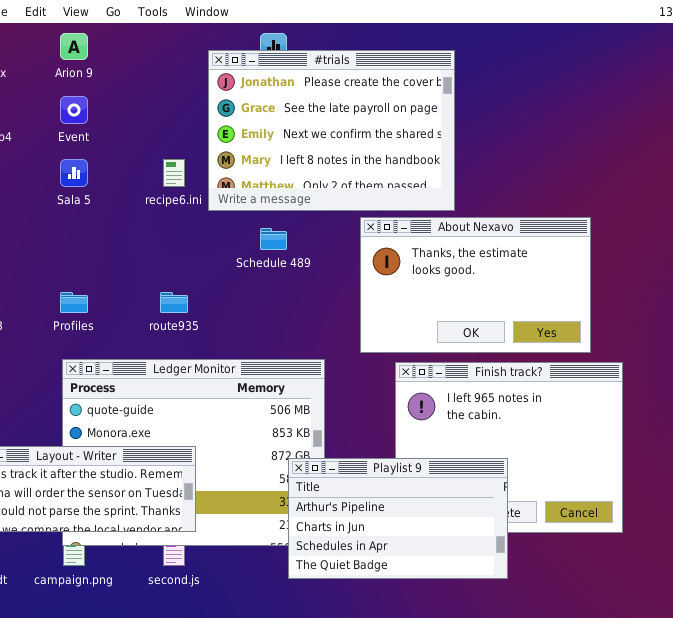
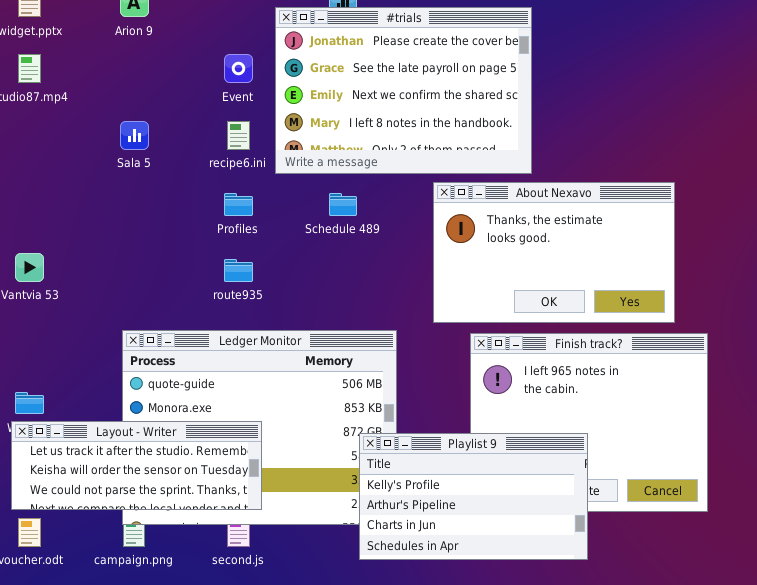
Event: [60,96,88,124] -> [224,54,253,83], moved
Profiles: [60,292,88,313] -> [224,193,253,216], moved
Playlist 9: [288,458,508,579] -> [359,433,588,560], scrolled up 1 row

